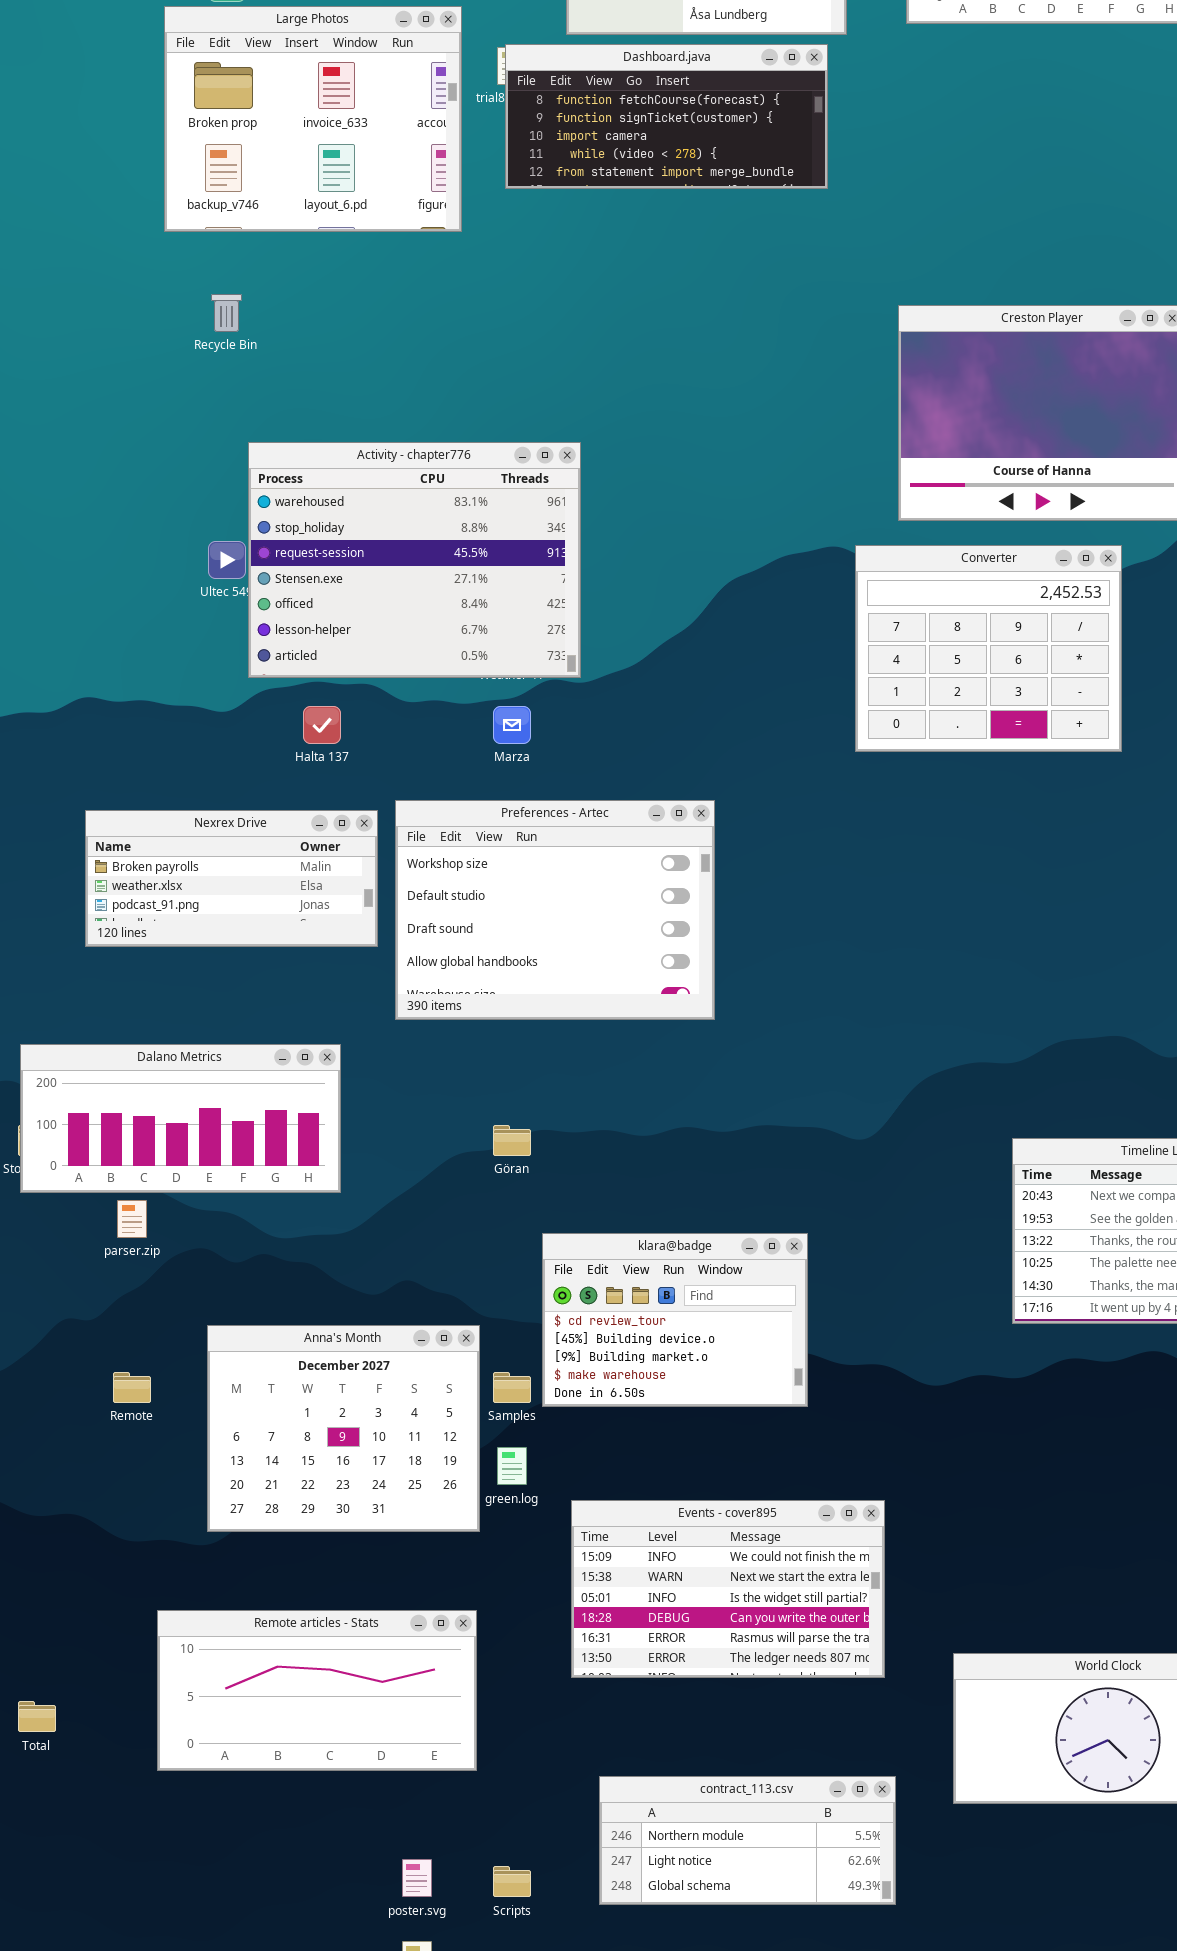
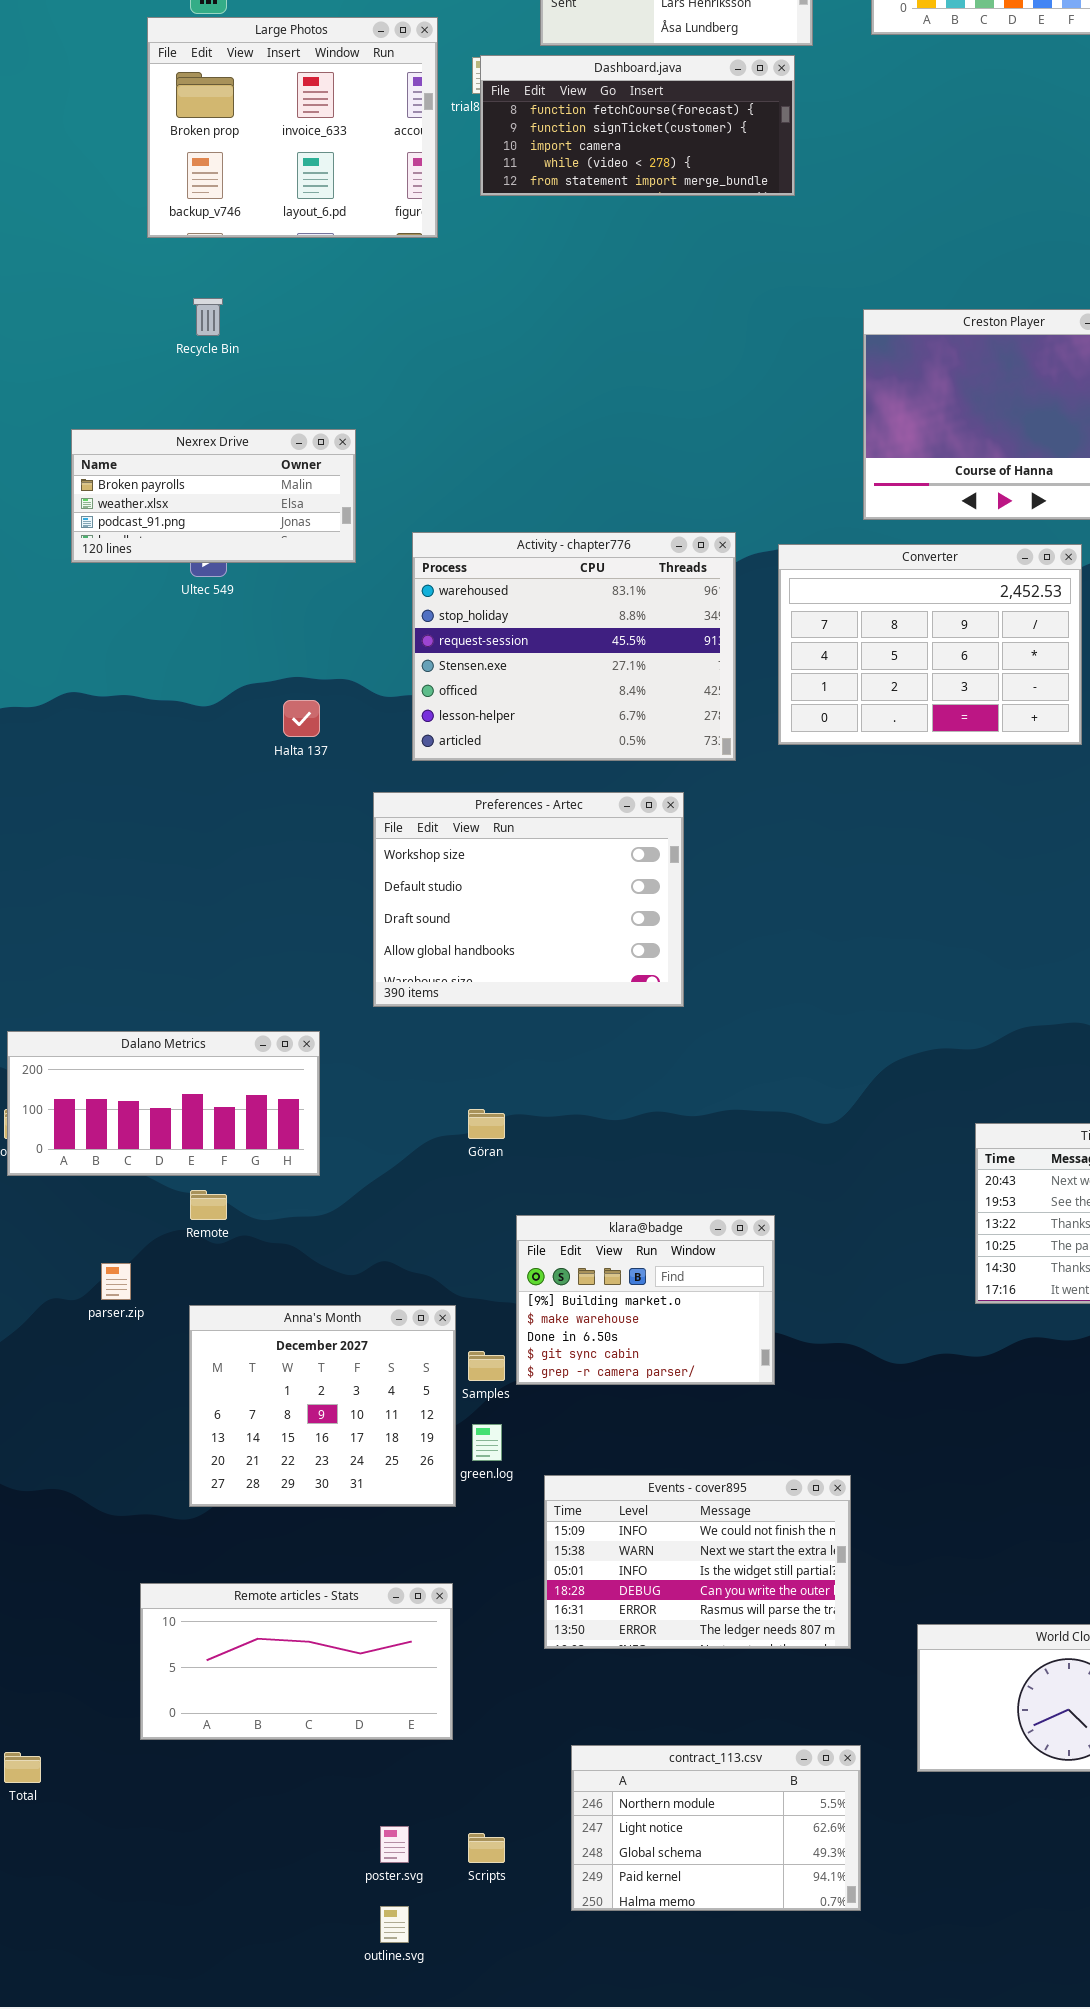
Activity - chapter776: [248,442,581,678] -> [412,532,736,761], moved
Converter: [855,545,1122,752] -> [778,544,1082,745], resized
Nexrex Drive: [85,810,378,947] -> [71,429,356,563], moved
parser.zip: [117,1200,147,1238] -> [101,1263,131,1300], moved
klara@badge: [542,1233,808,1407] -> [516,1215,775,1385], scrolled down 2 rows
Remote: [113,1372,151,1403] -> [190,1190,227,1220], moved
Total: [18,1701,56,1732] -> [4,1752,41,1783], moved
contract_113.csv: [599,1776,896,1905] -> [571,1745,861,1911], resized

